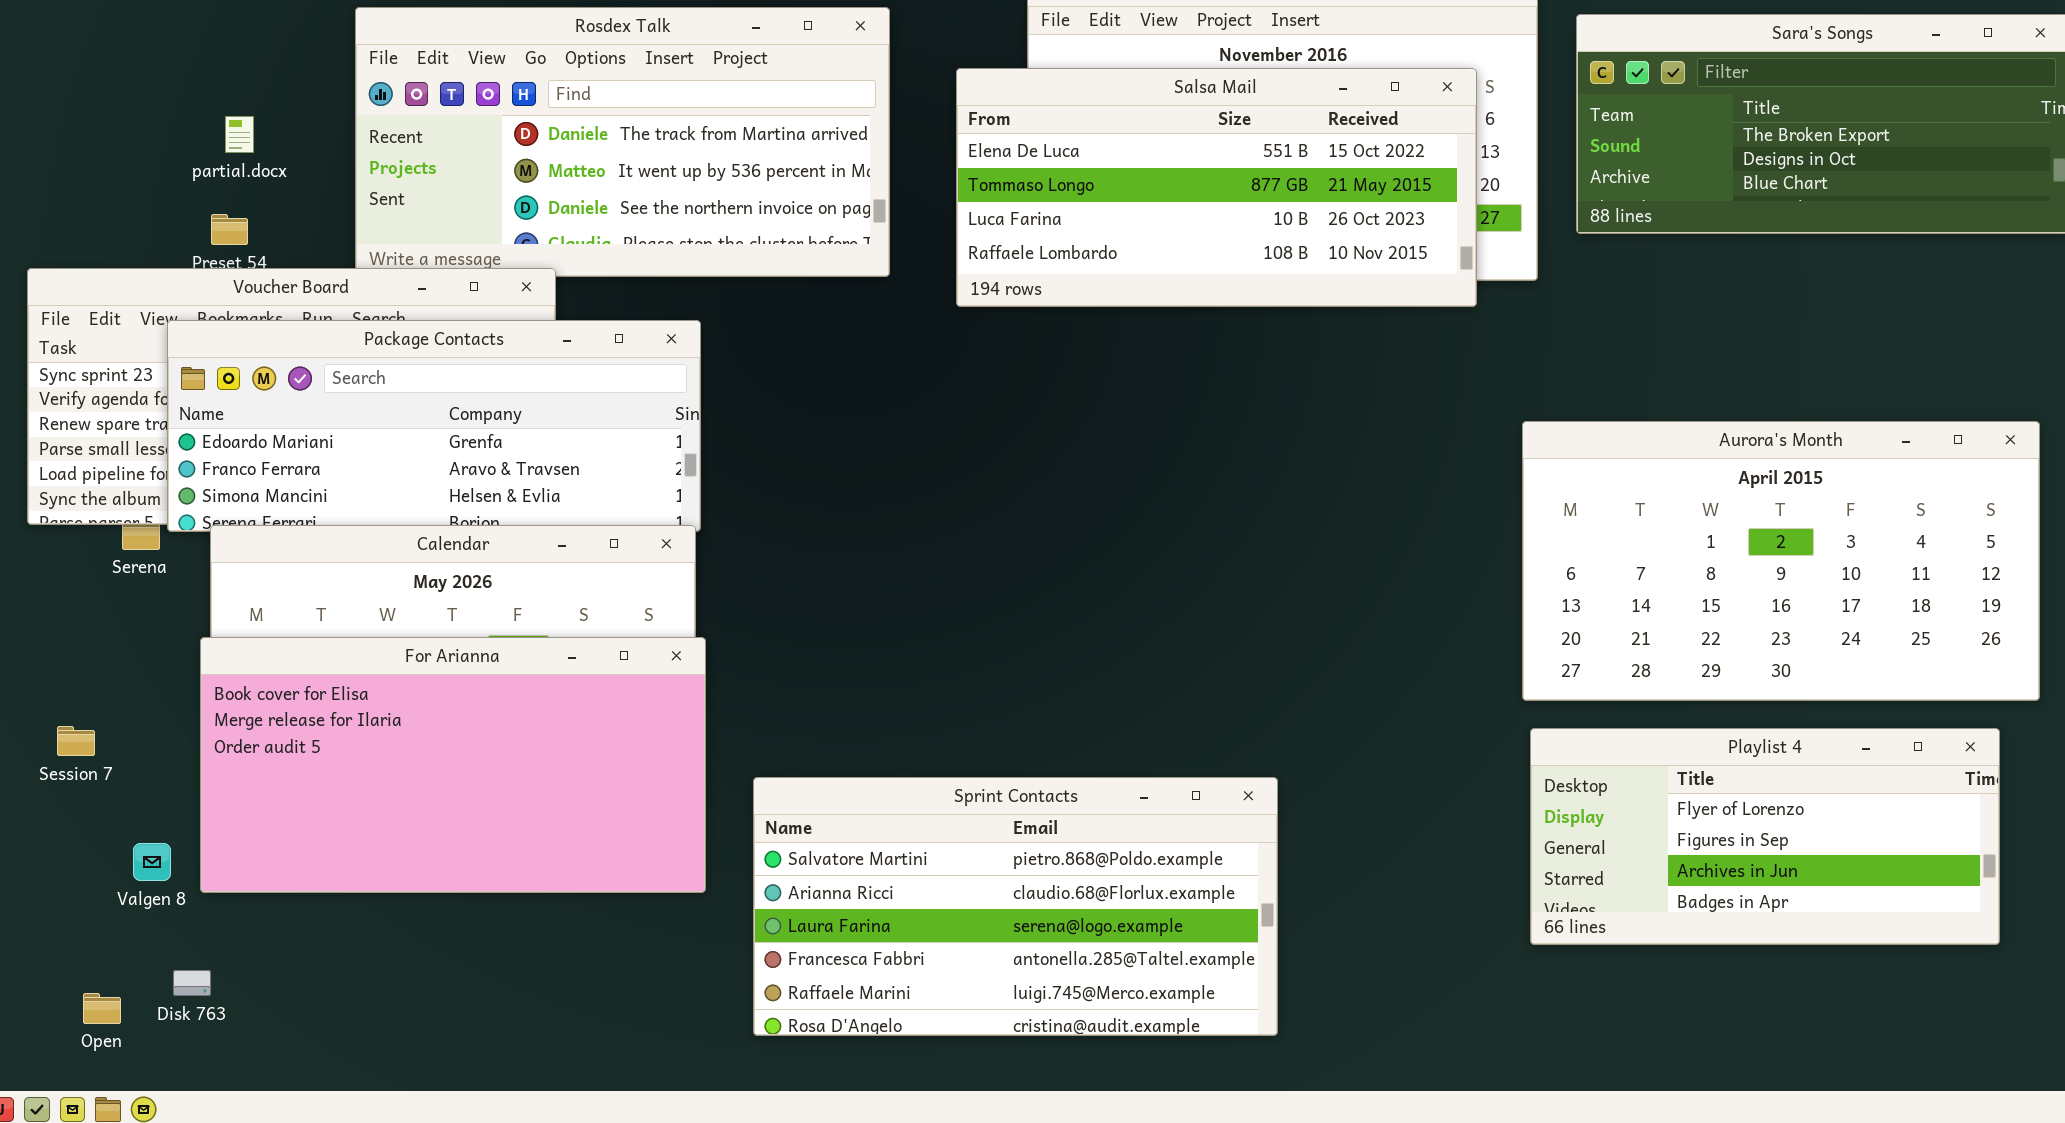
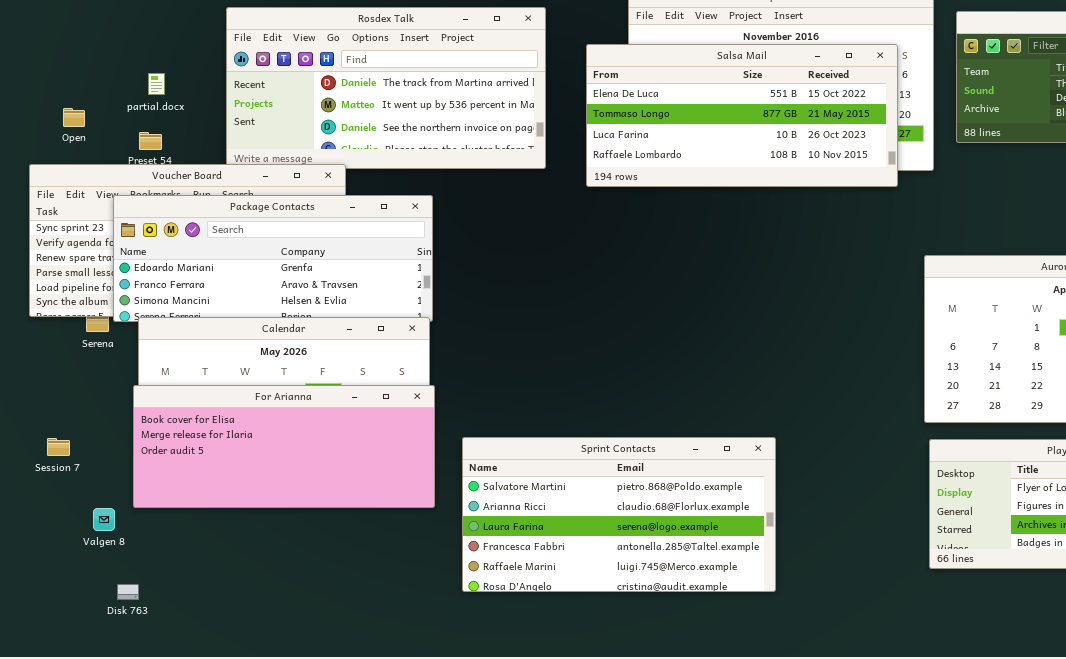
For Arianna: [200,637,706,893] -> [133,385,435,508], resized
Sprint Contacts: [753,777,1278,1036] -> [462,437,776,592], moved
Open: [83,993,121,1024] -> [63,108,85,127], moved

